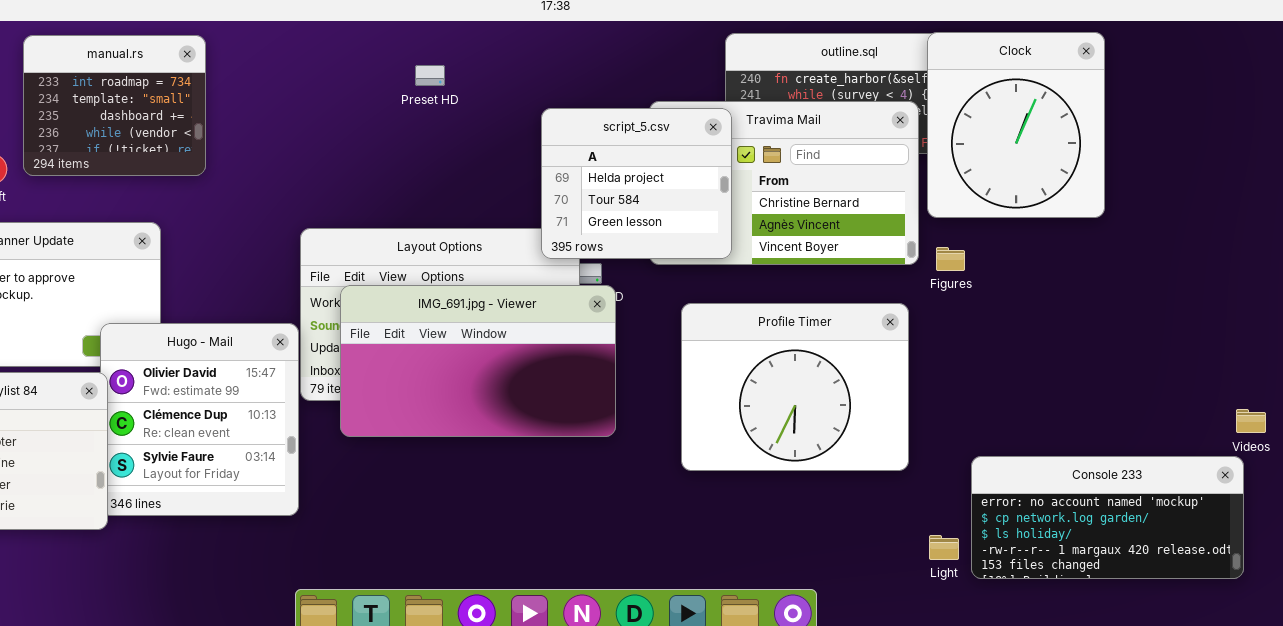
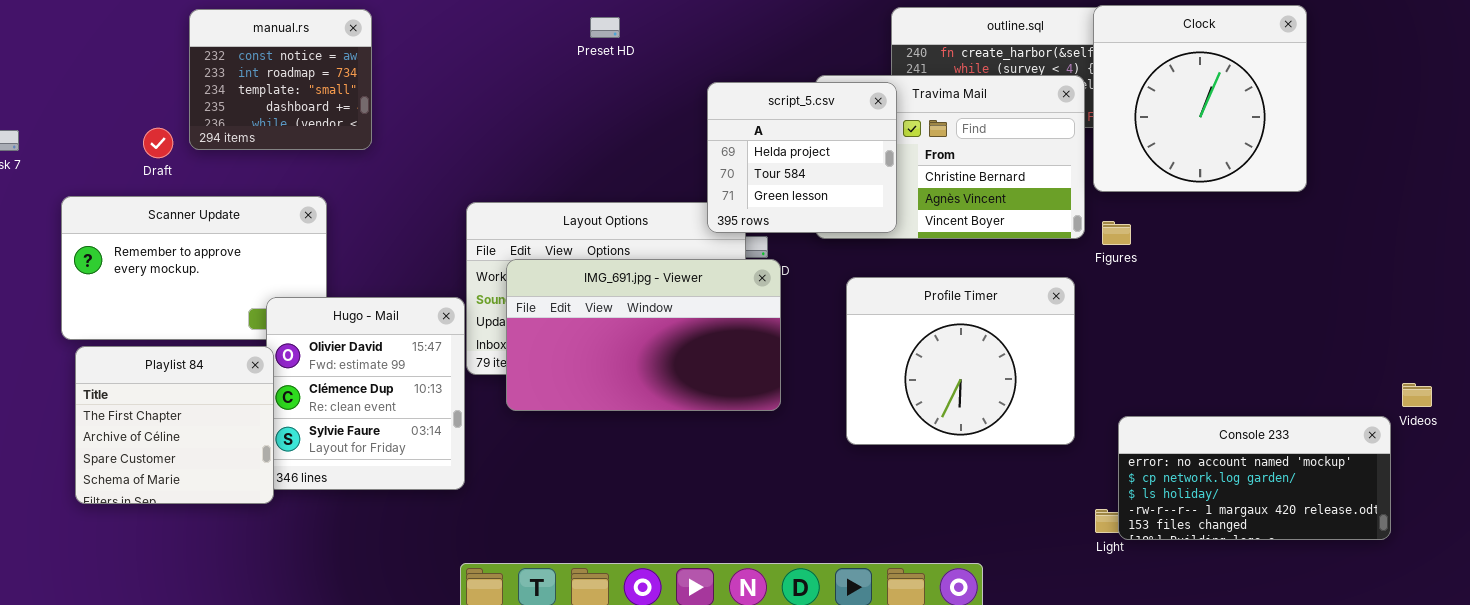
Clock: [927,32,1105,218] -> [1093,5,1307,192], resized
manual.rs: [23,35,206,176] -> [189,9,372,150], scrolled up 1 row
Preset HD: [415,65,445,86] -> [590,17,620,38], moved
Console 233: [971,456,1244,579] -> [1118,416,1391,540], moved

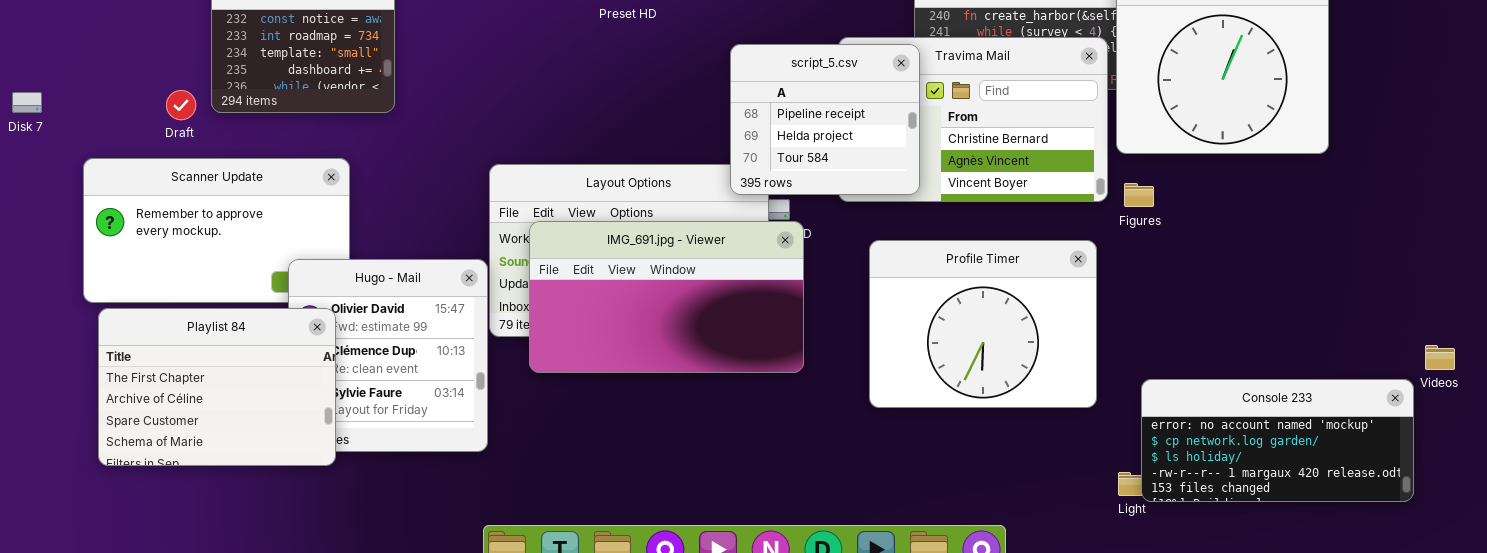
script_5.csv: [707,82,897,233] -> [730,44,920,195], scrolled up 1 row
Playlist 84: [75,346,274,504] -> [98,308,336,466], resized

